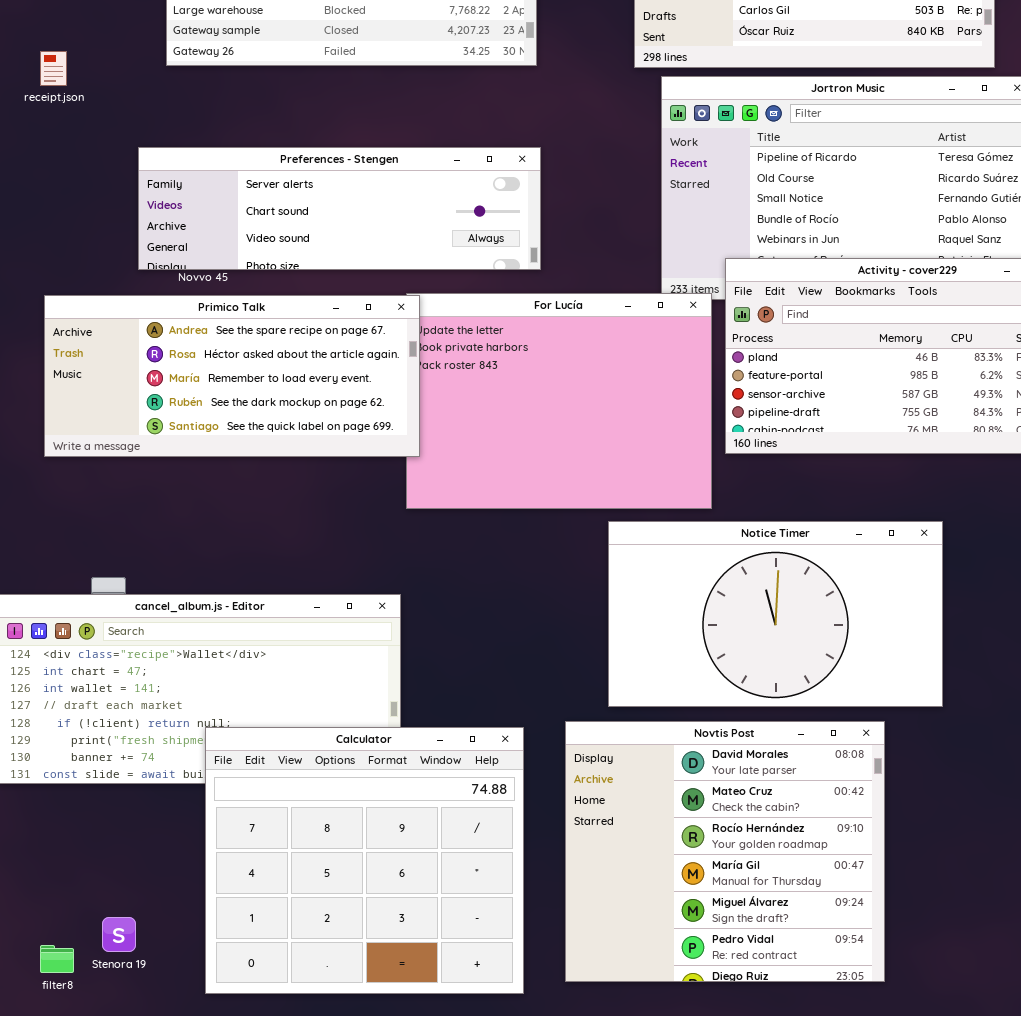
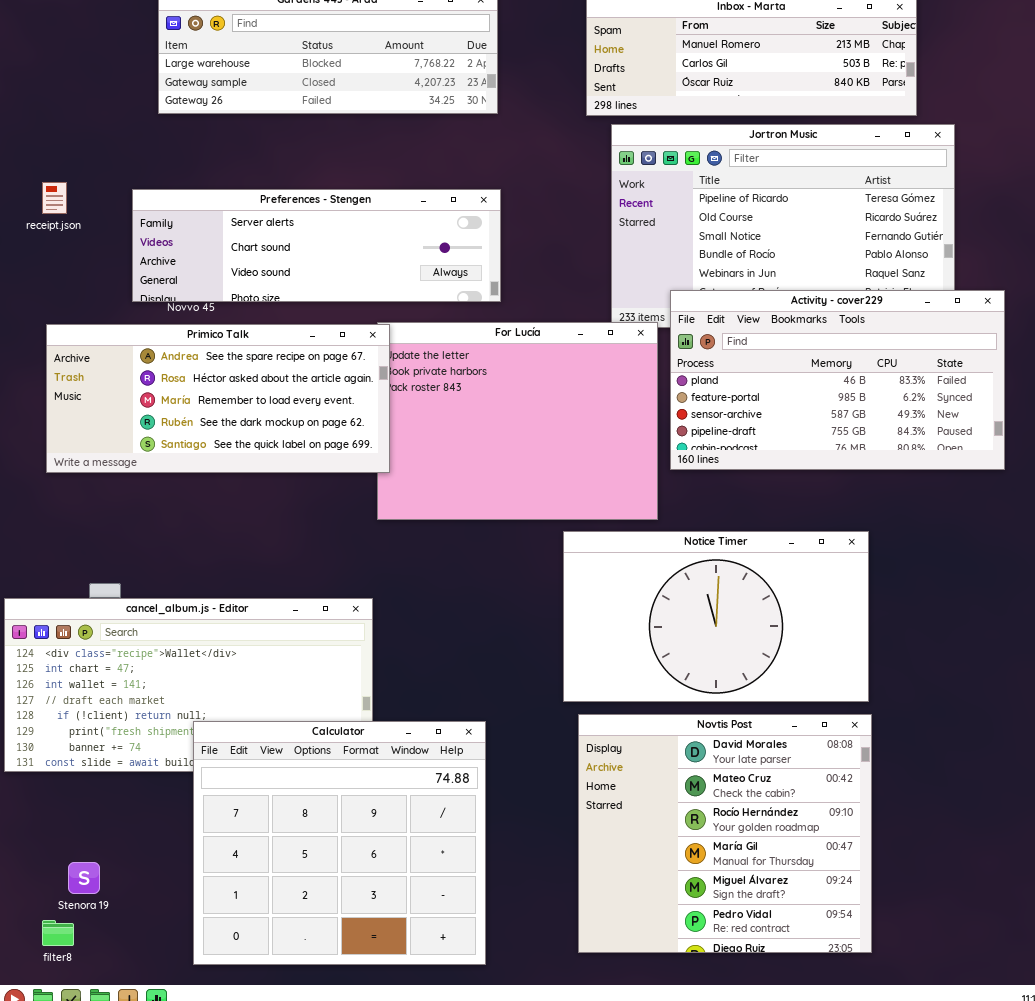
receipt.json: [40,51,67,86] -> [42,182,67,214], moved
Novtis Post: [565,721,885,982] -> [578,714,872,953], moved
Stenora 19: [102,917,136,952] -> [68,862,100,894], moved

